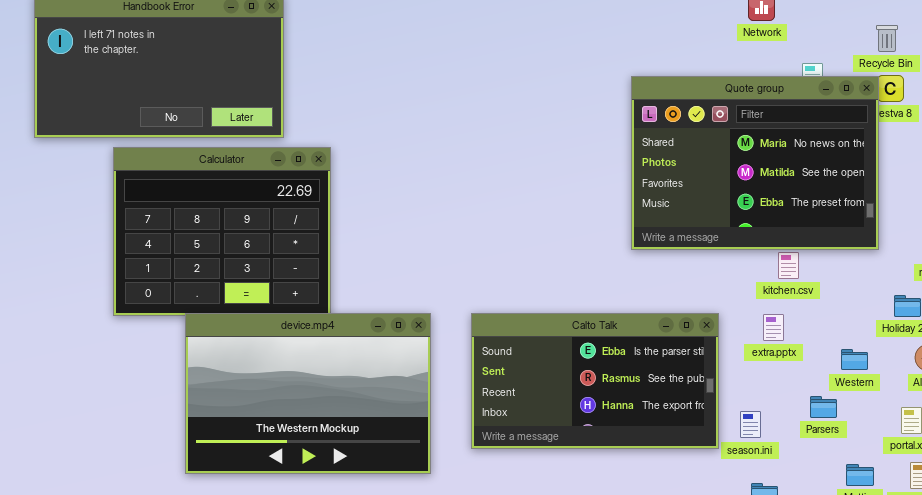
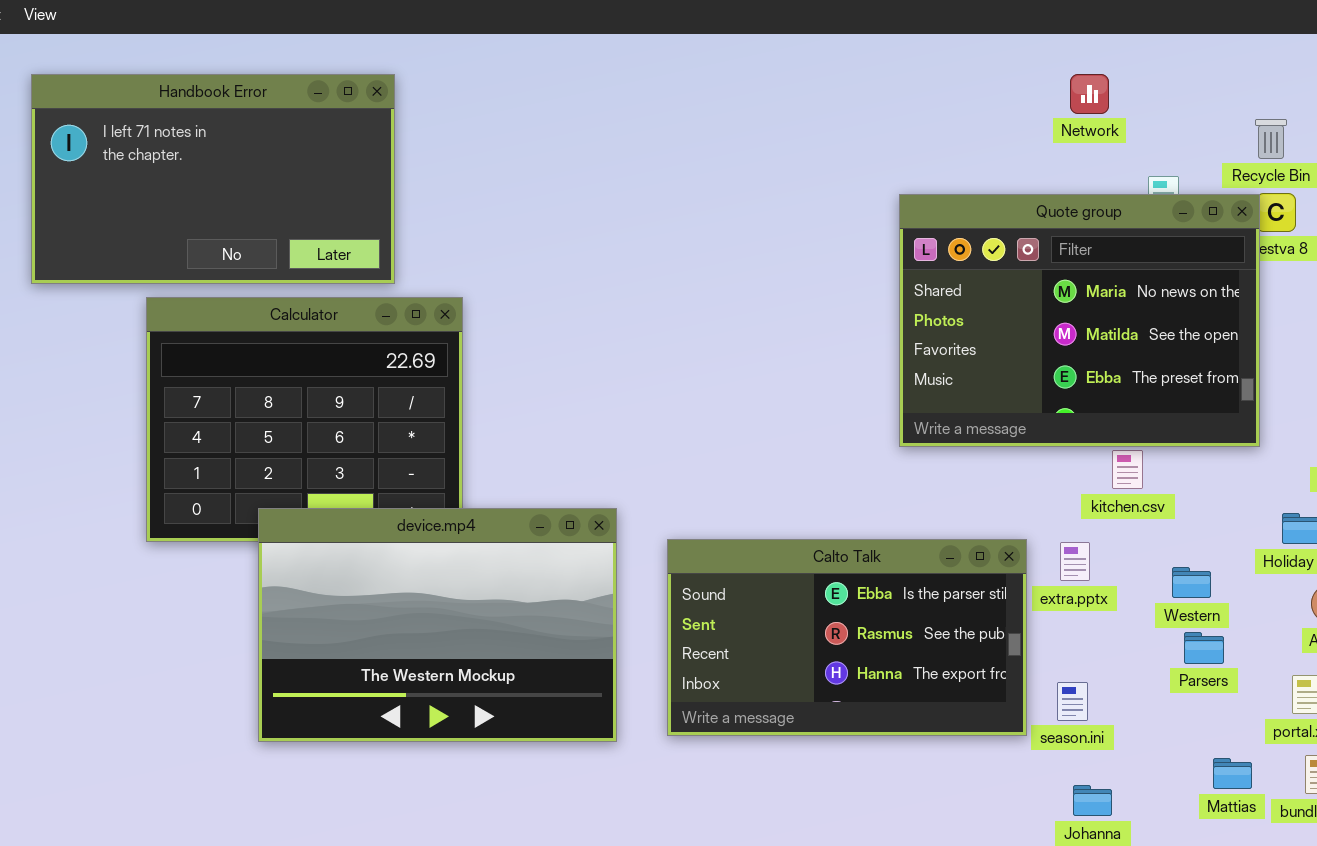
device.mp4: [185,313,431,474] -> [258,508,617,742], moved
extra.pptx: [763,314,784,341] -> [1060,542,1090,581], moved
Western: [841,349,868,370] -> [1172,567,1211,598], moved
Parsers: [810,396,837,418] -> [1184,632,1224,664], moved

